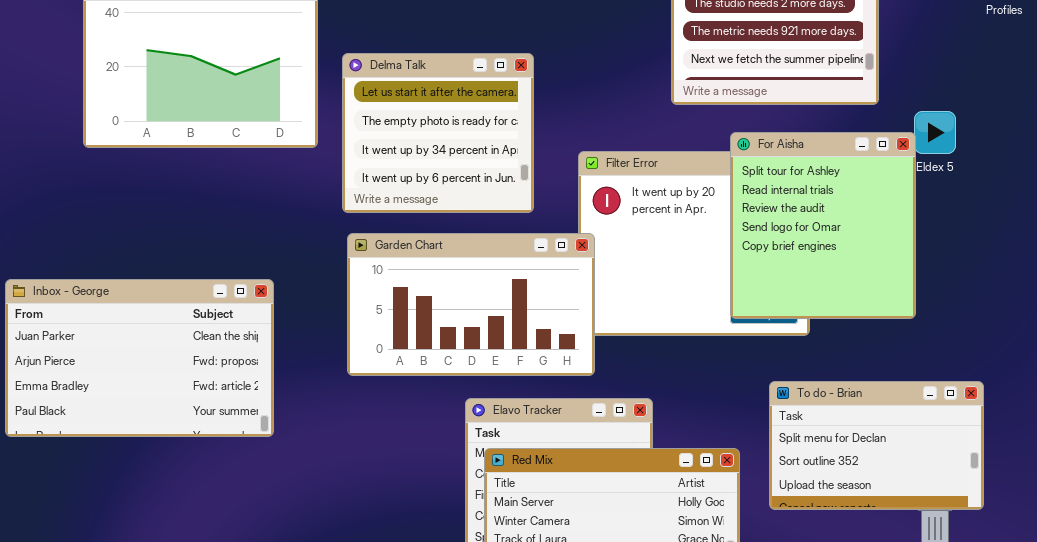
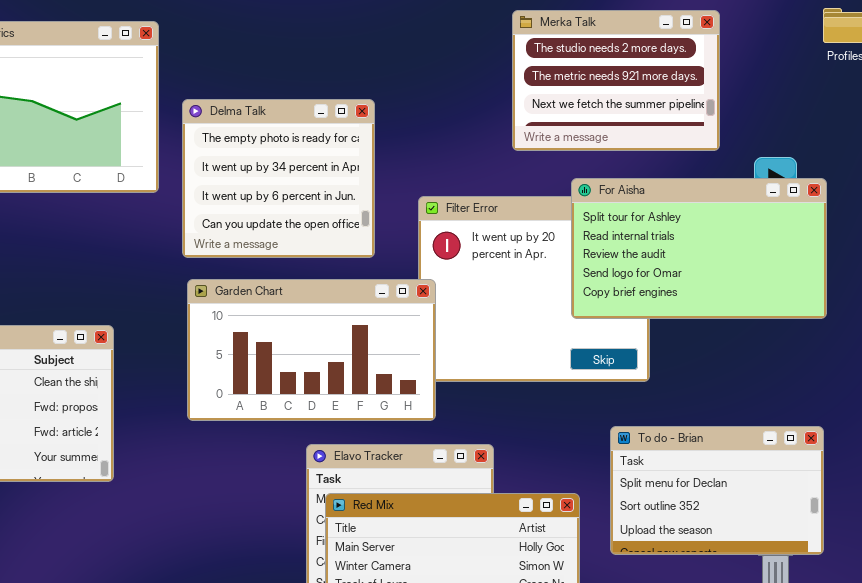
Delma Talk: [342,53,534,213] -> [182,99,375,258], scrolled down 1 row
For Aisha: [730,132,916,319] -> [571,178,827,319], resized

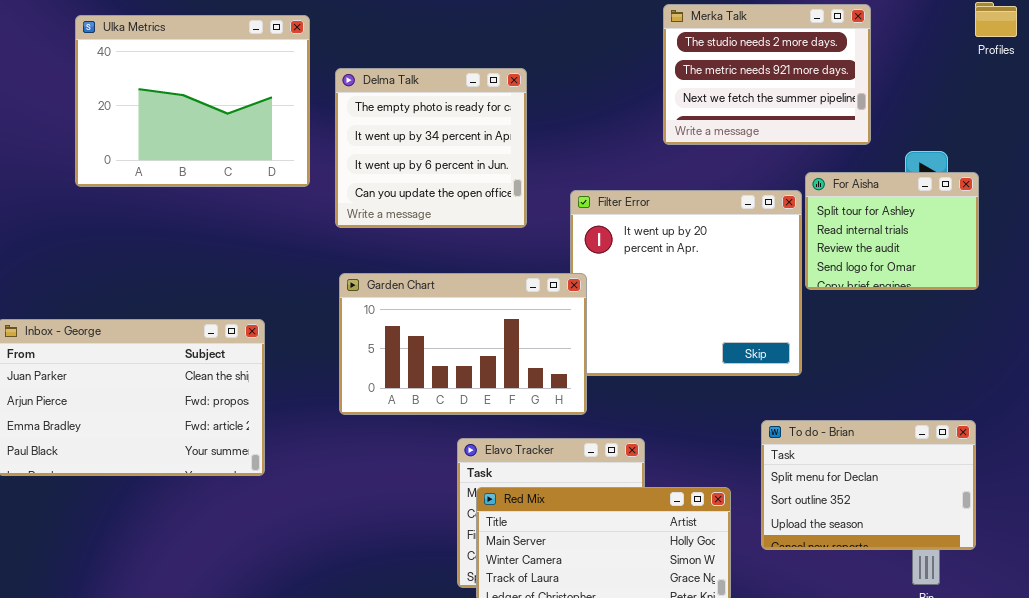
Delma Talk: [182,99,375,258] -> [335,68,527,228], moved
For Aisha: [571,178,827,319] -> [805,172,979,290], resized

